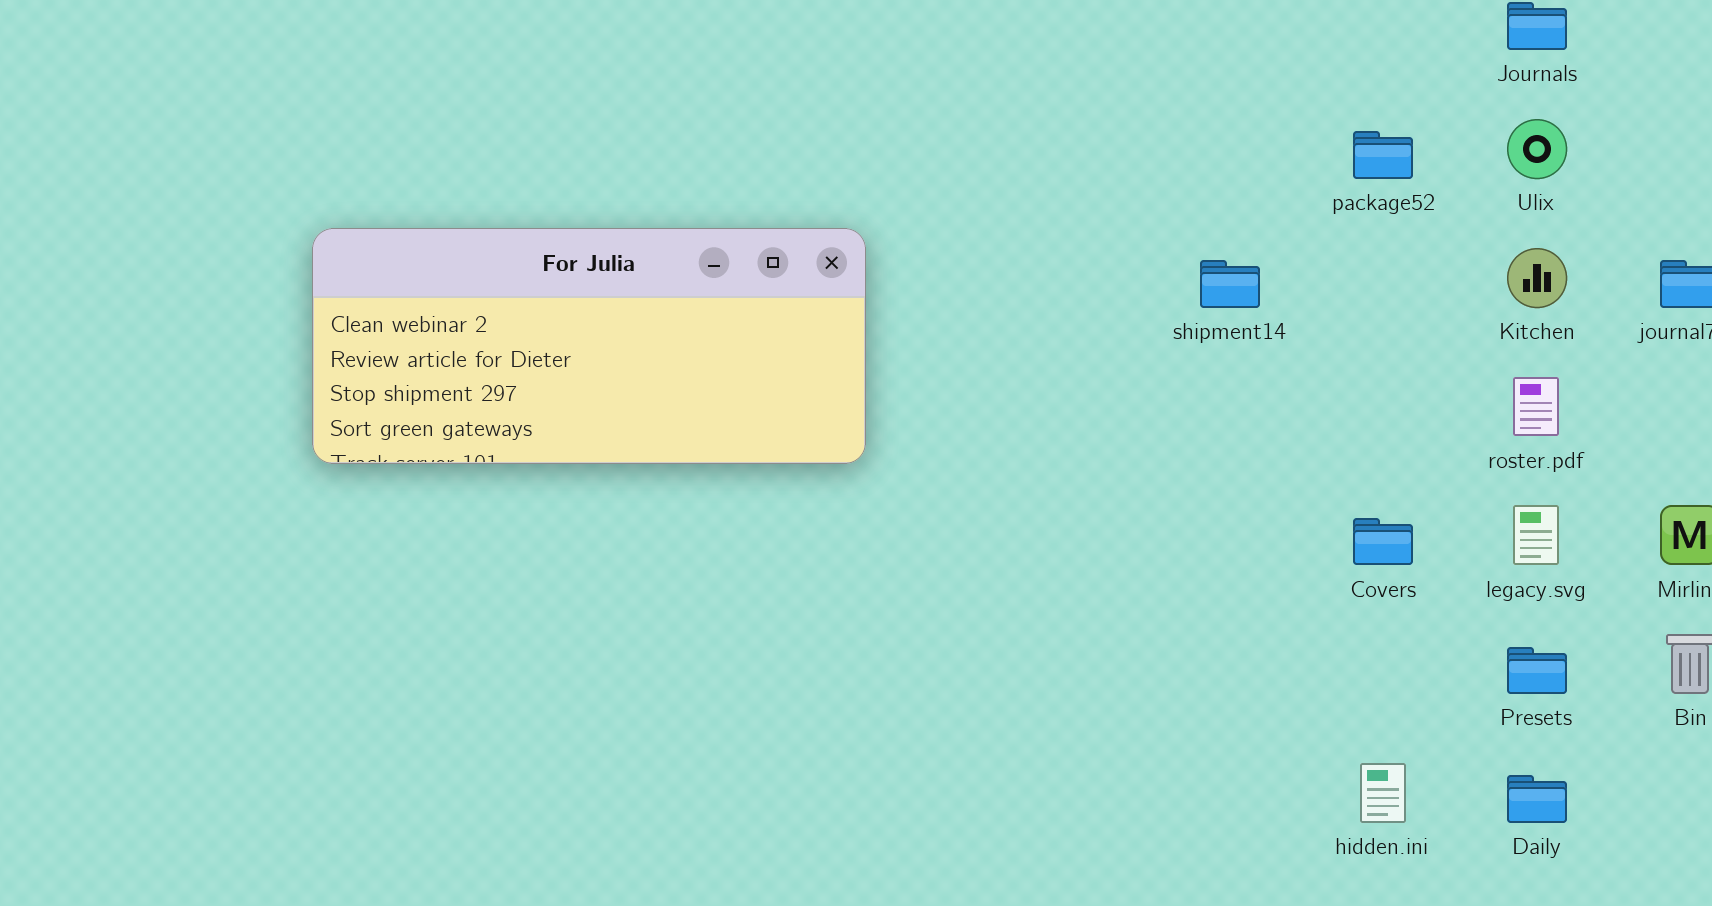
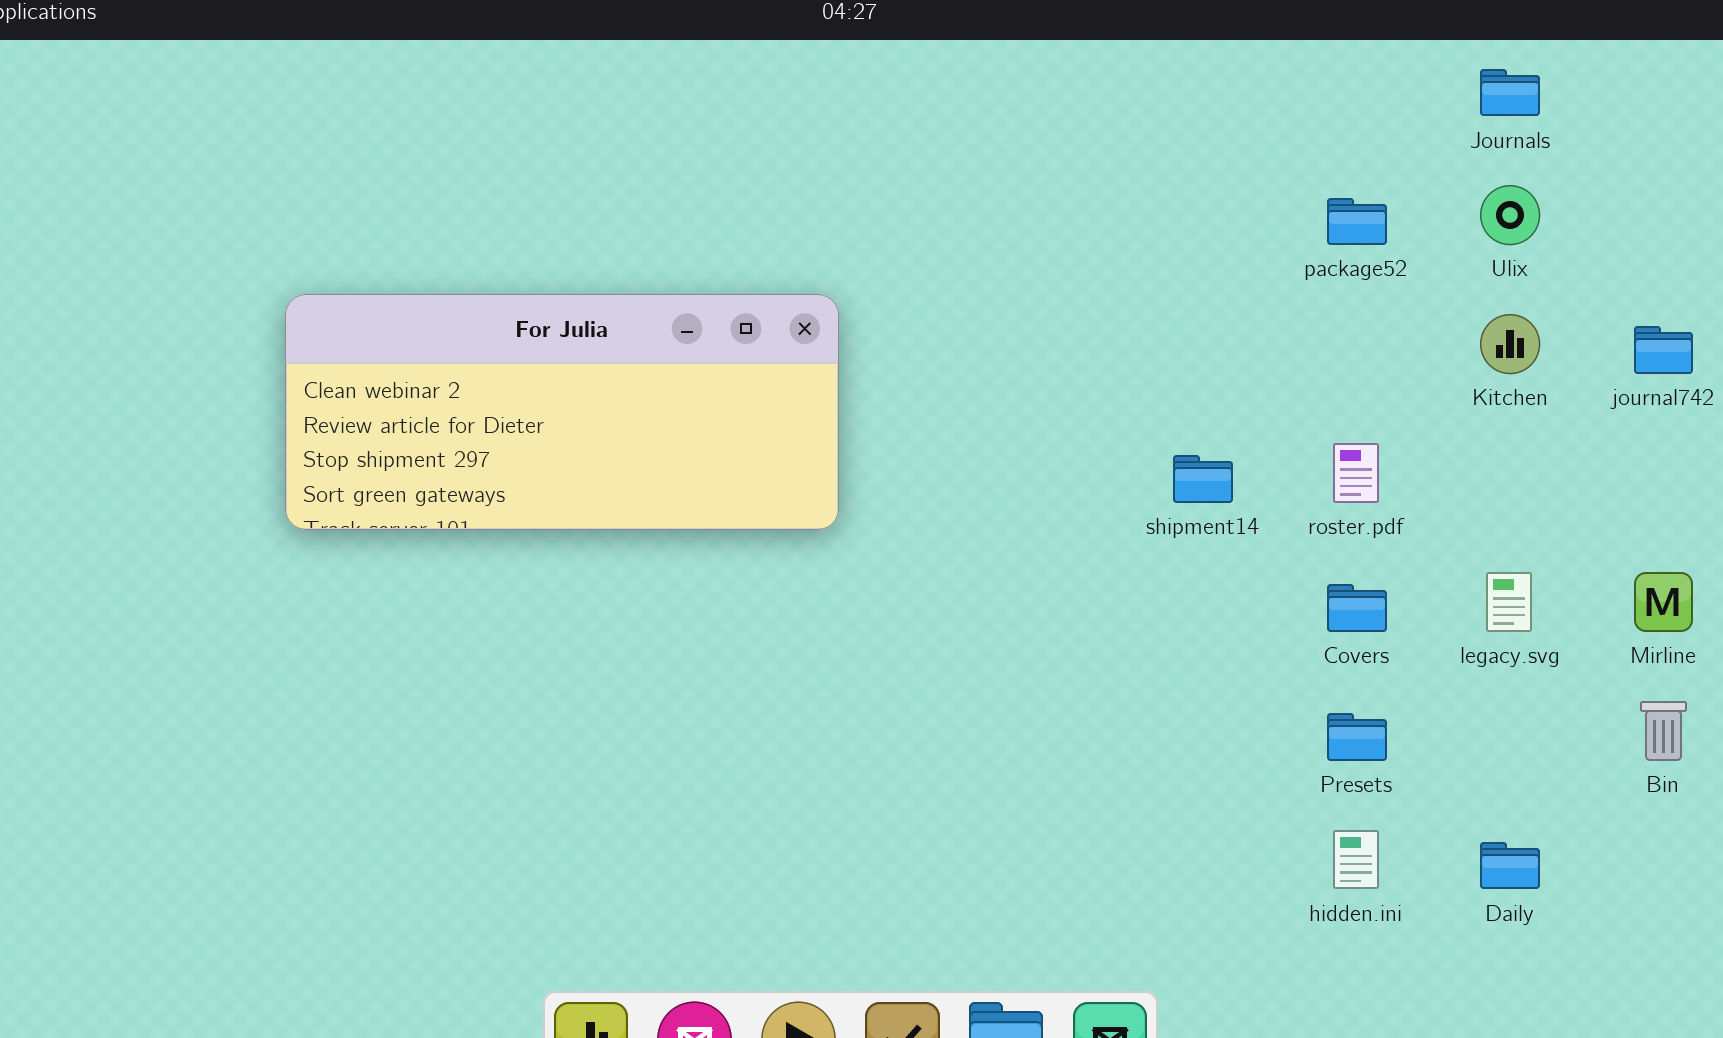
shipment14: [1200,260,1260,308] -> [1173,455,1233,503], moved
roster.pdf: [1513,377,1559,436] -> [1333,443,1379,503], moved
Presets: [1507,647,1567,694] -> [1327,713,1387,761], moved

